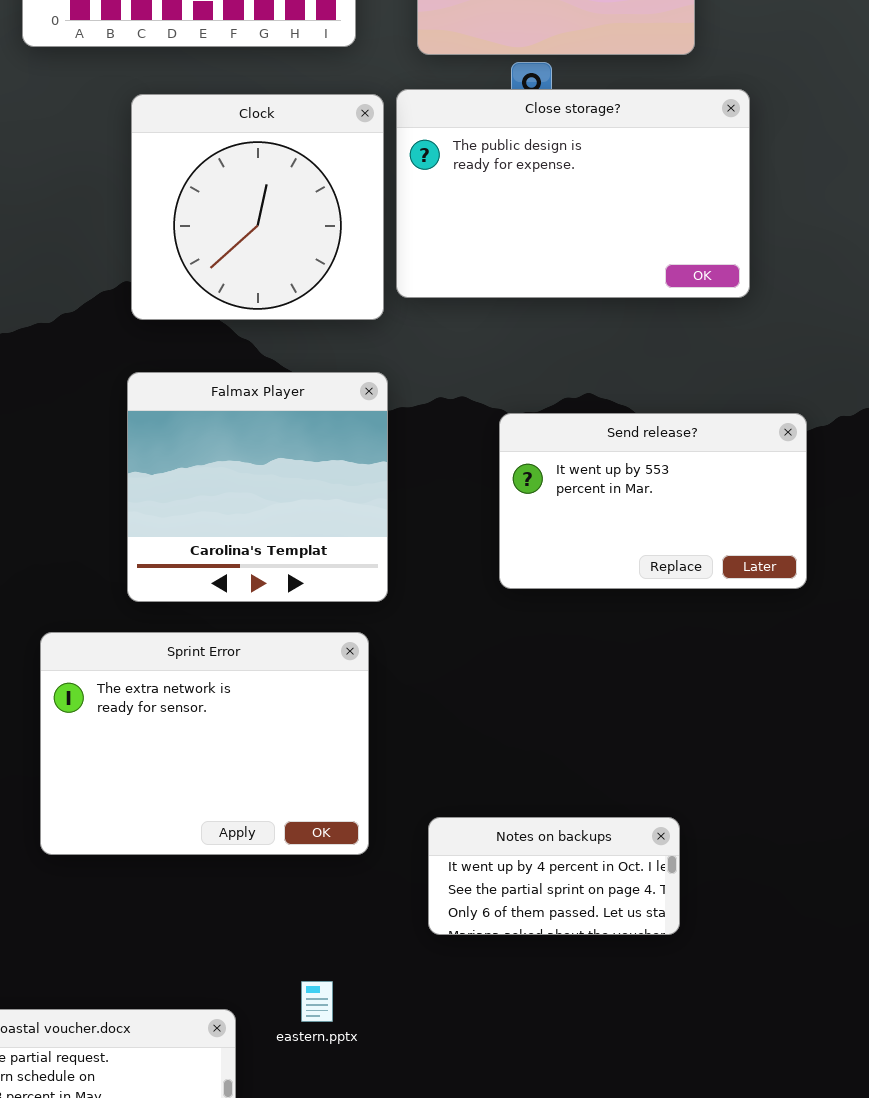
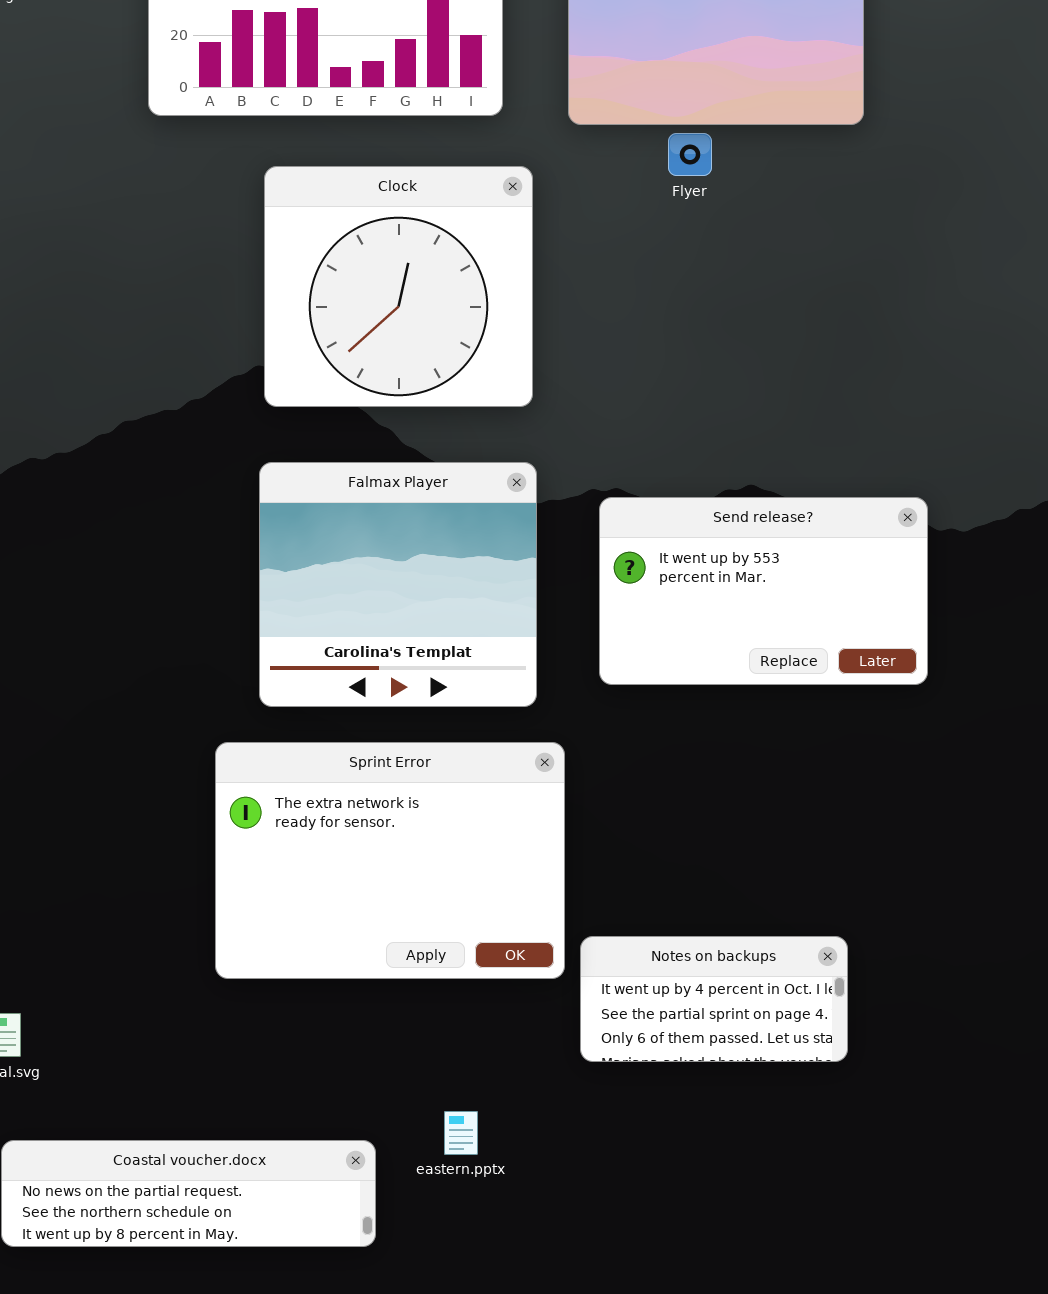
Close storage?: [396,89,750,298] -> none, closed
Send release?: [499,413,807,589] -> [599,497,928,685], moved
Sprint Error: [40,632,369,855] -> [215,742,565,979], moved

